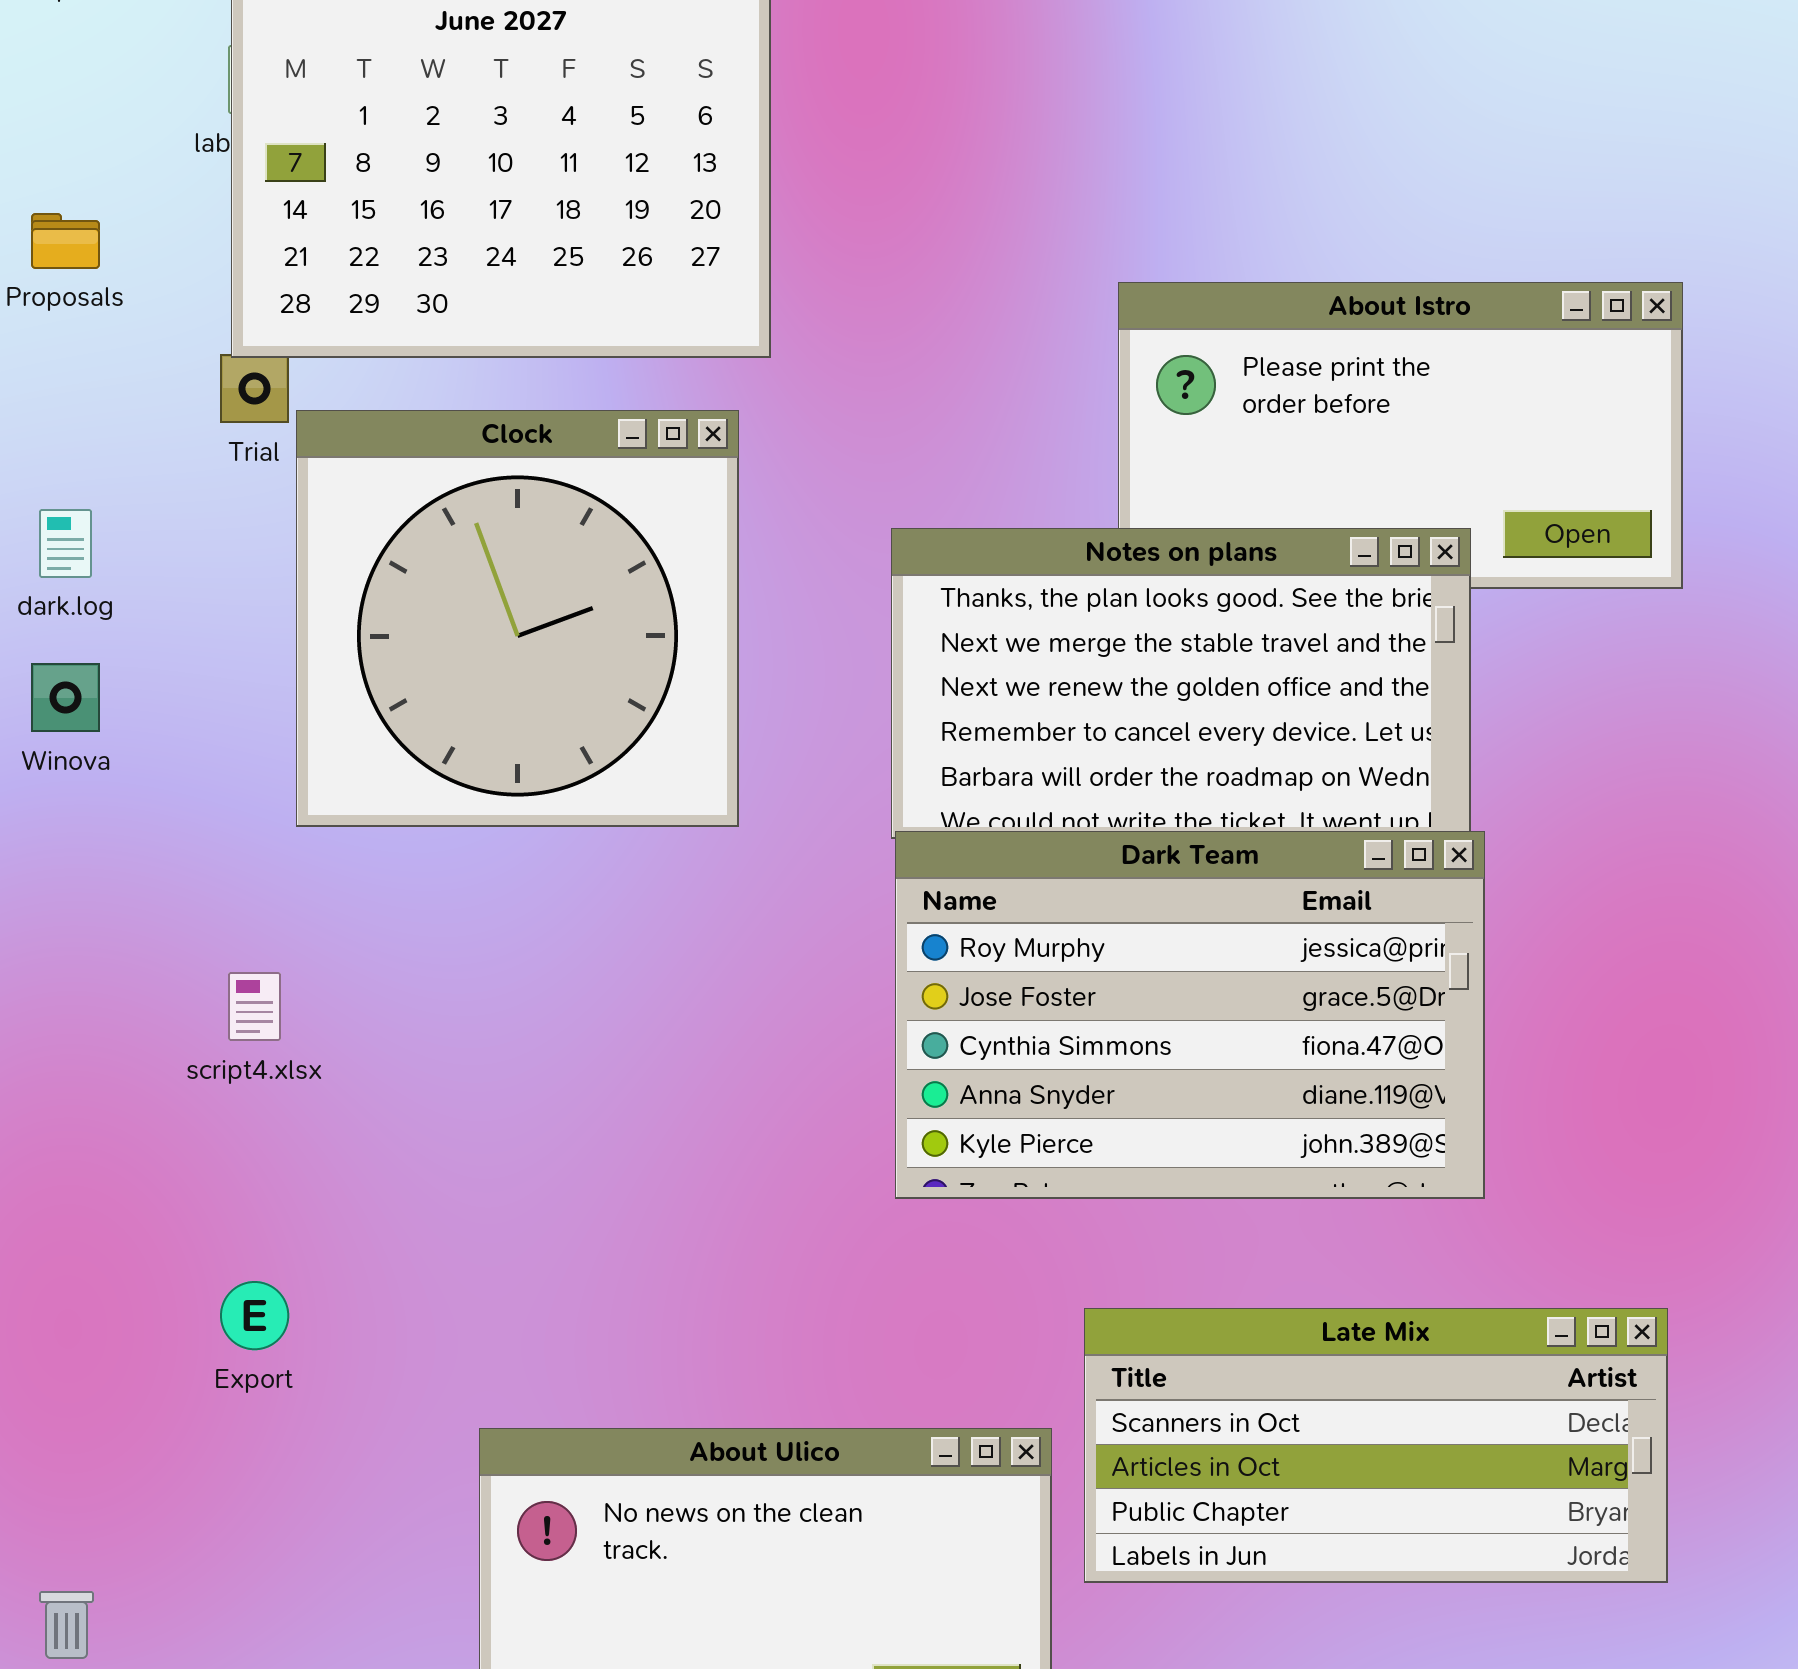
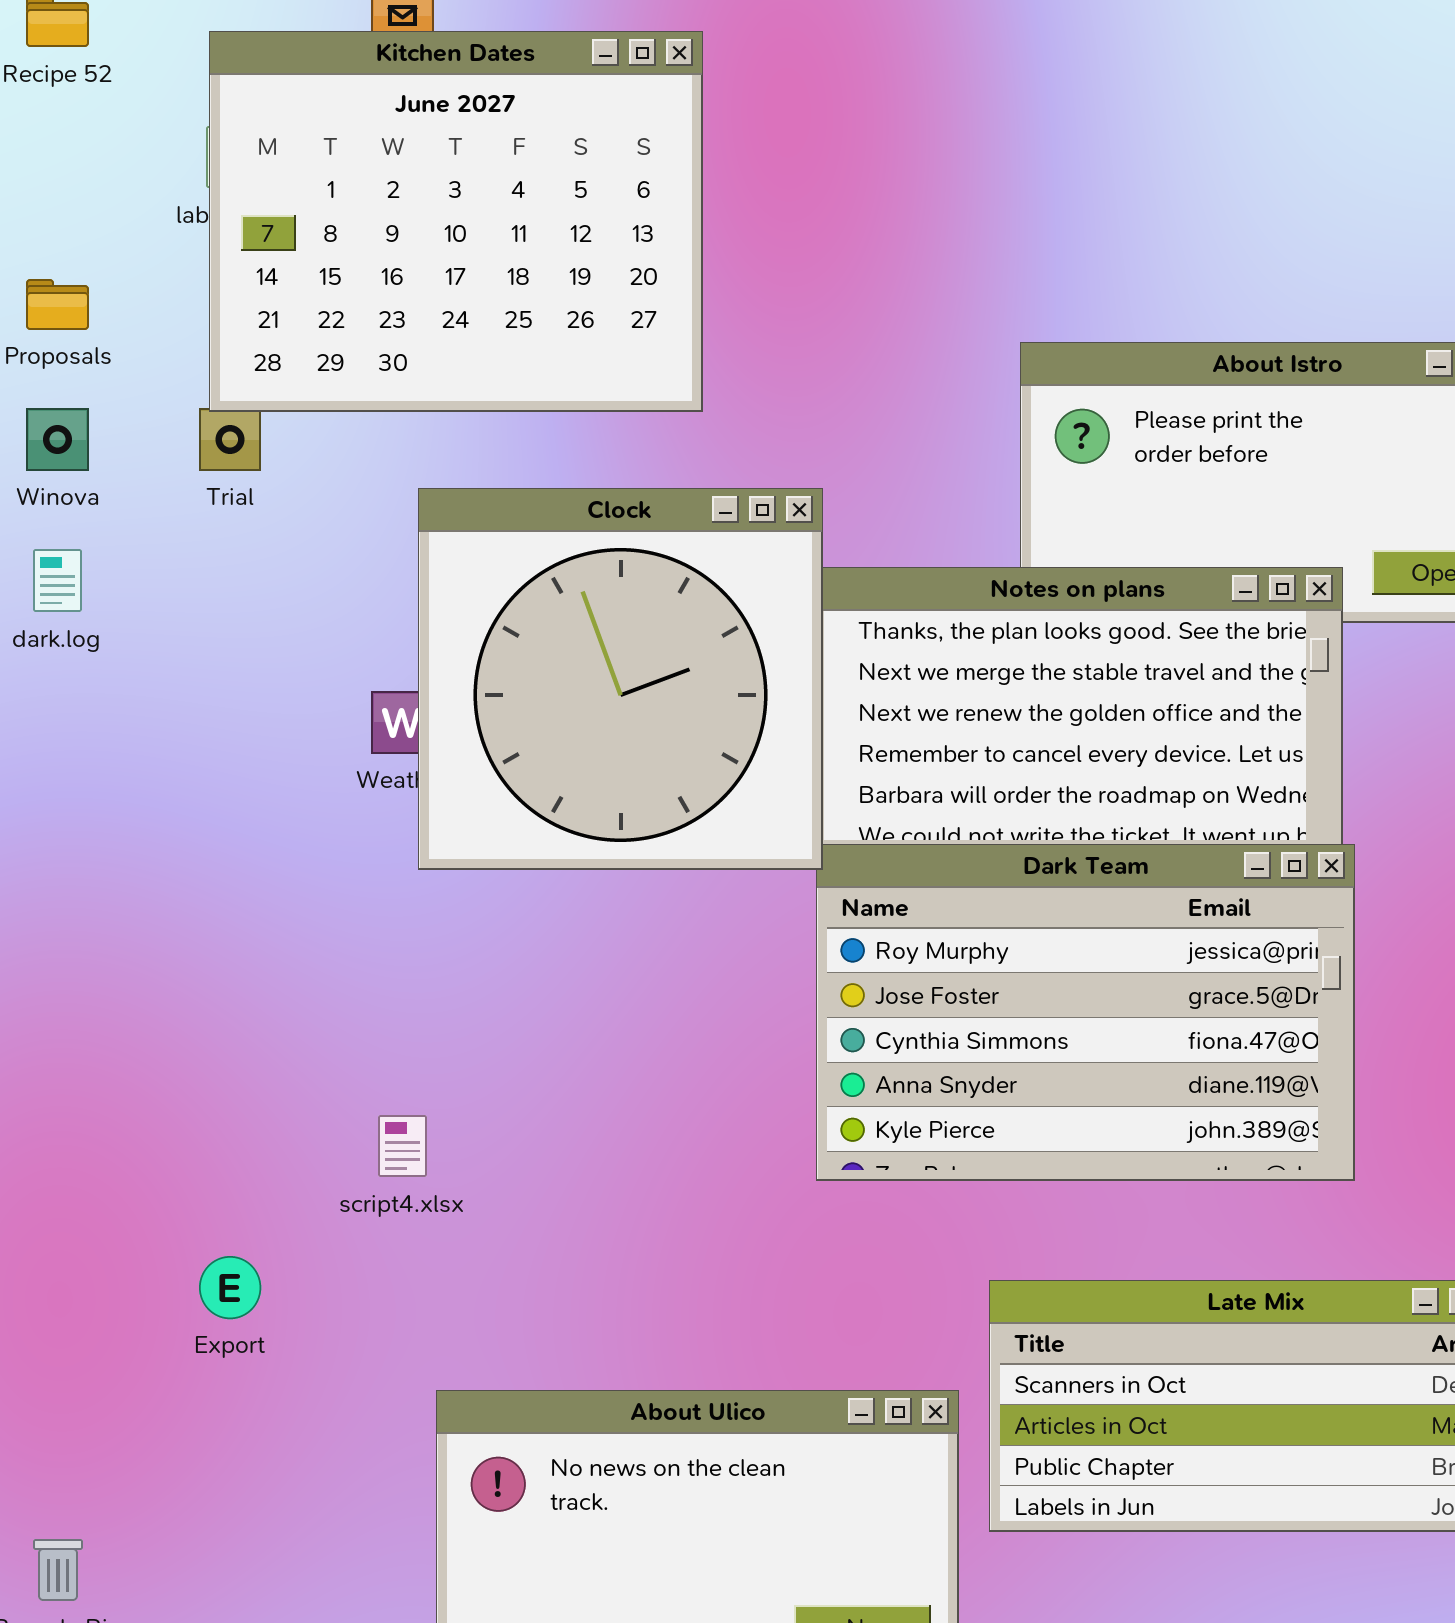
Clock: [296,410,739,827] -> [418,488,823,870], moved
Winova: [31,663,100,732] -> [26,408,89,471], moved
script4.xlsx: [228,972,281,1041] -> [378,1115,427,1177], moved

